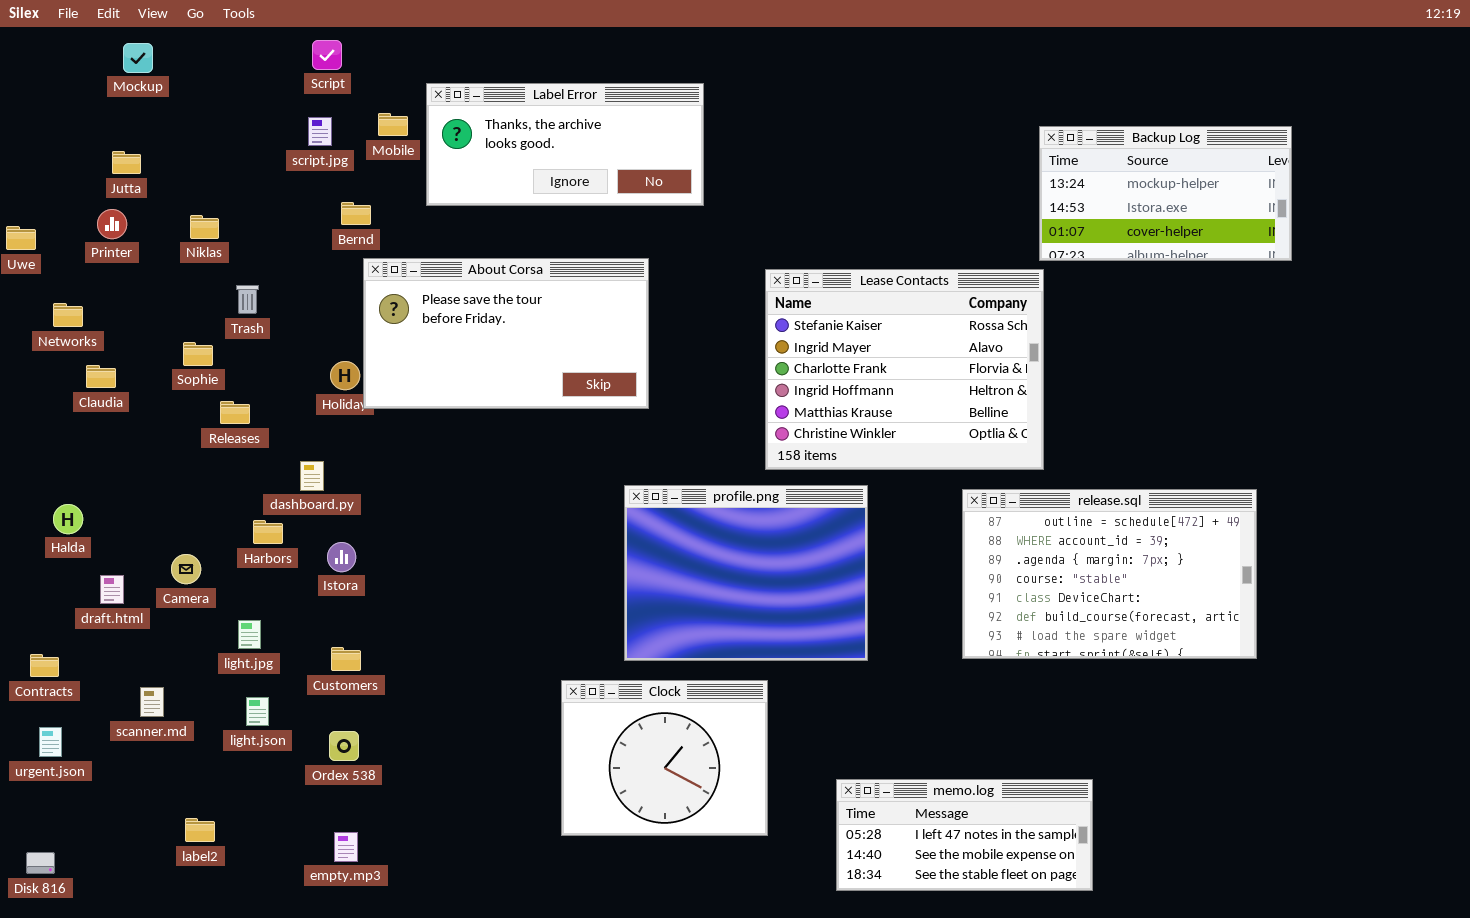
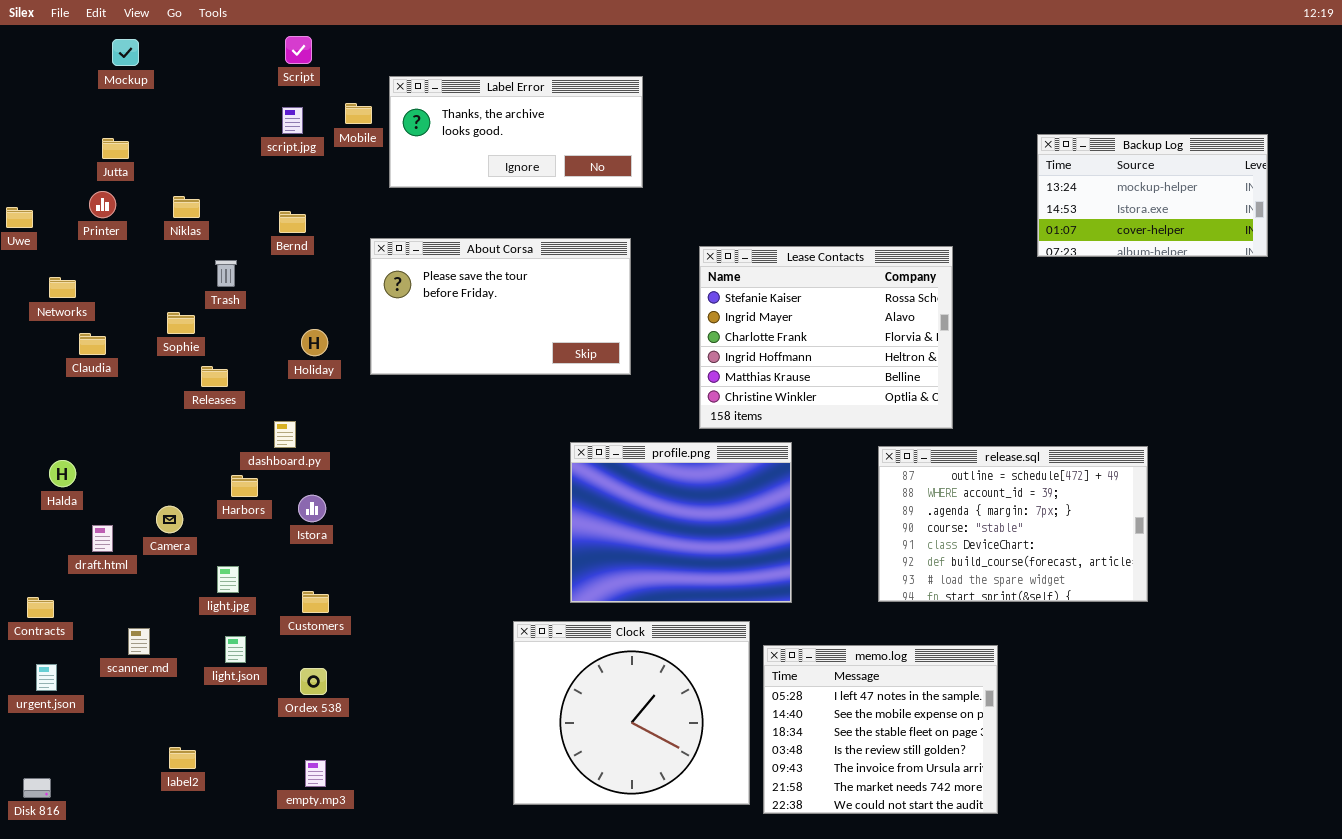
Backup Log: [1039,126,1292,261] -> [1037,134,1268,257], moved
Bernd: [341,202,371,225] -> [279,211,306,233], moved
About Corsa: [363,258,649,409] -> [370,238,631,375], moved
Clock: [561,680,768,836] -> [513,621,750,805], resized
memo.log: [836,779,1093,891] -> [763,645,998,814], resized

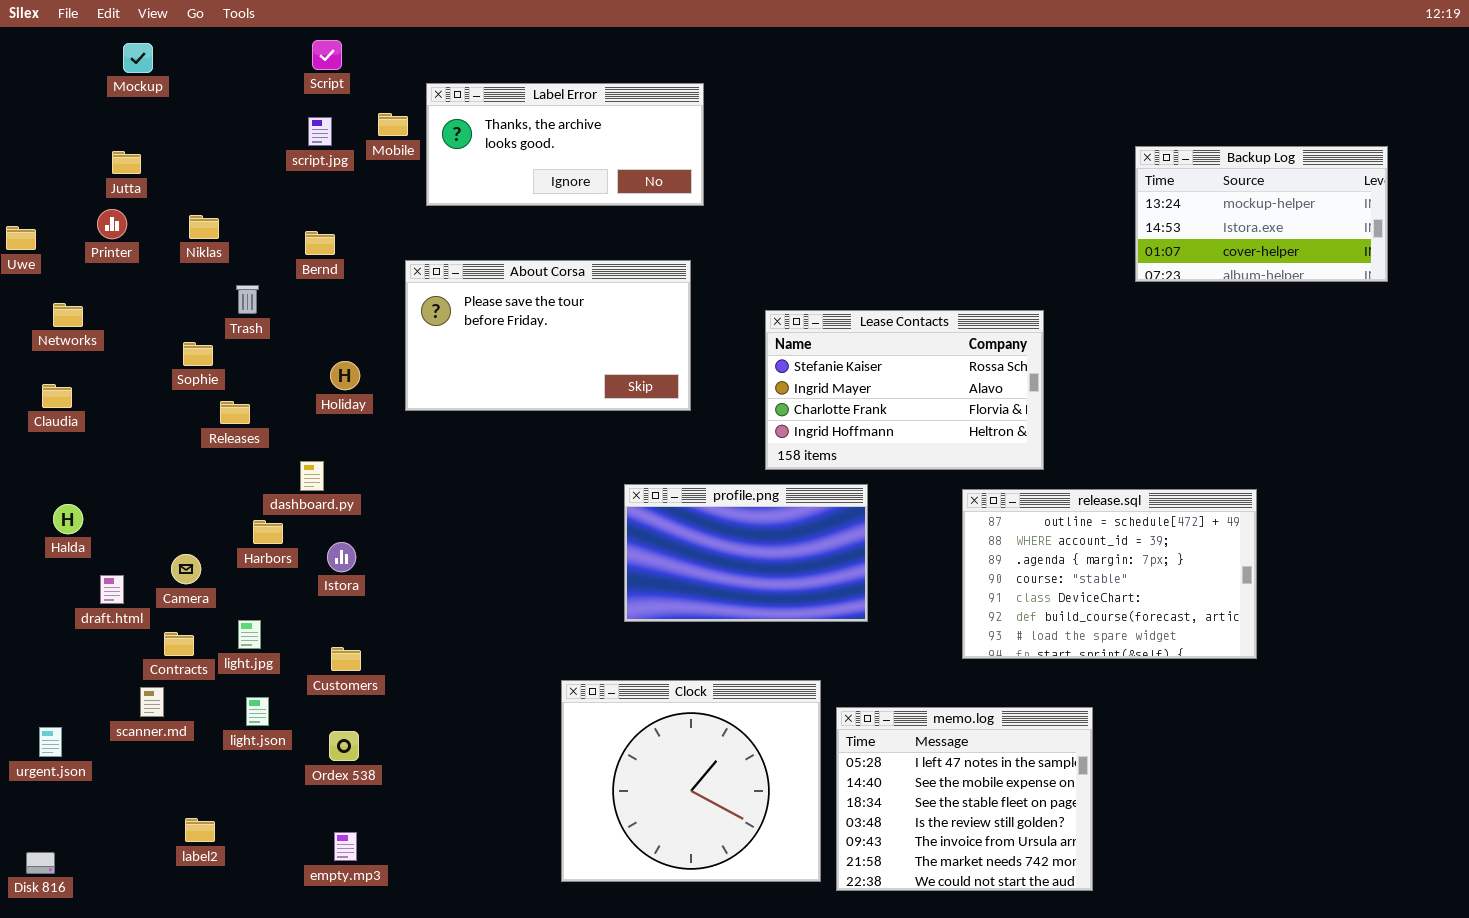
Lease Contacts: [699,246,953,429] -> [765,310,1044,470], resized
Claudia: [79,333,106,355] -> [42,384,72,408], moved
profile.png: [570,442,792,603] -> [624,484,868,622], resized
Contracts: [27,597,54,618] -> [164,632,194,656], moved

